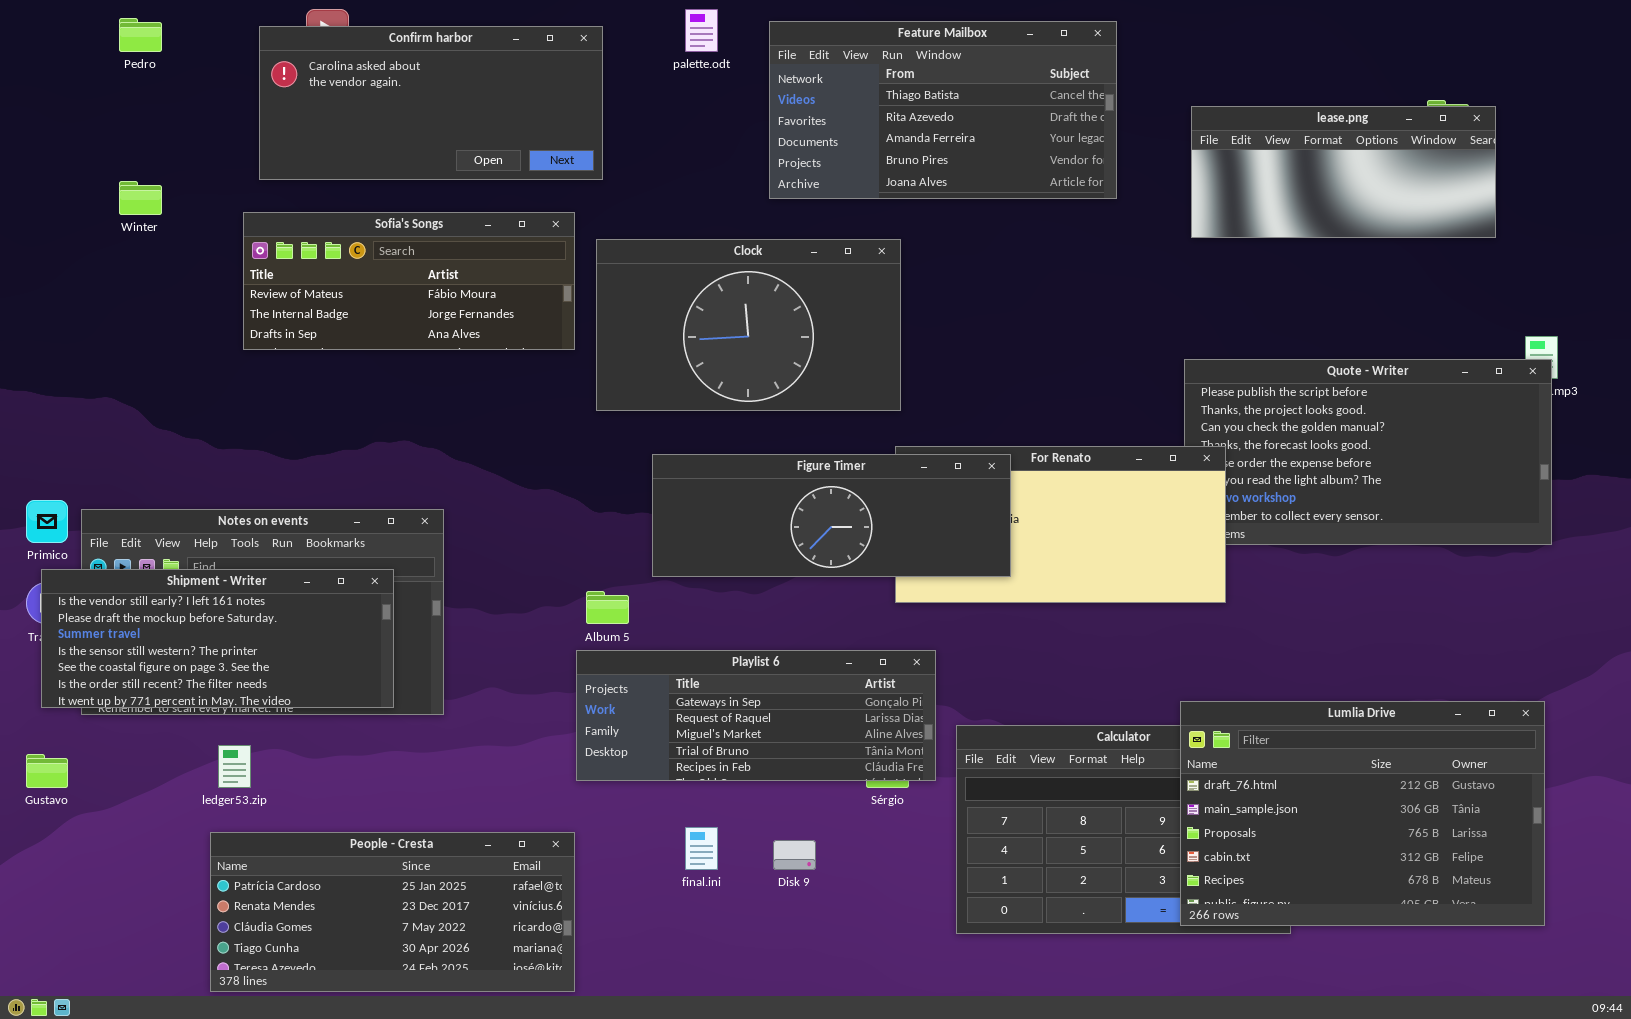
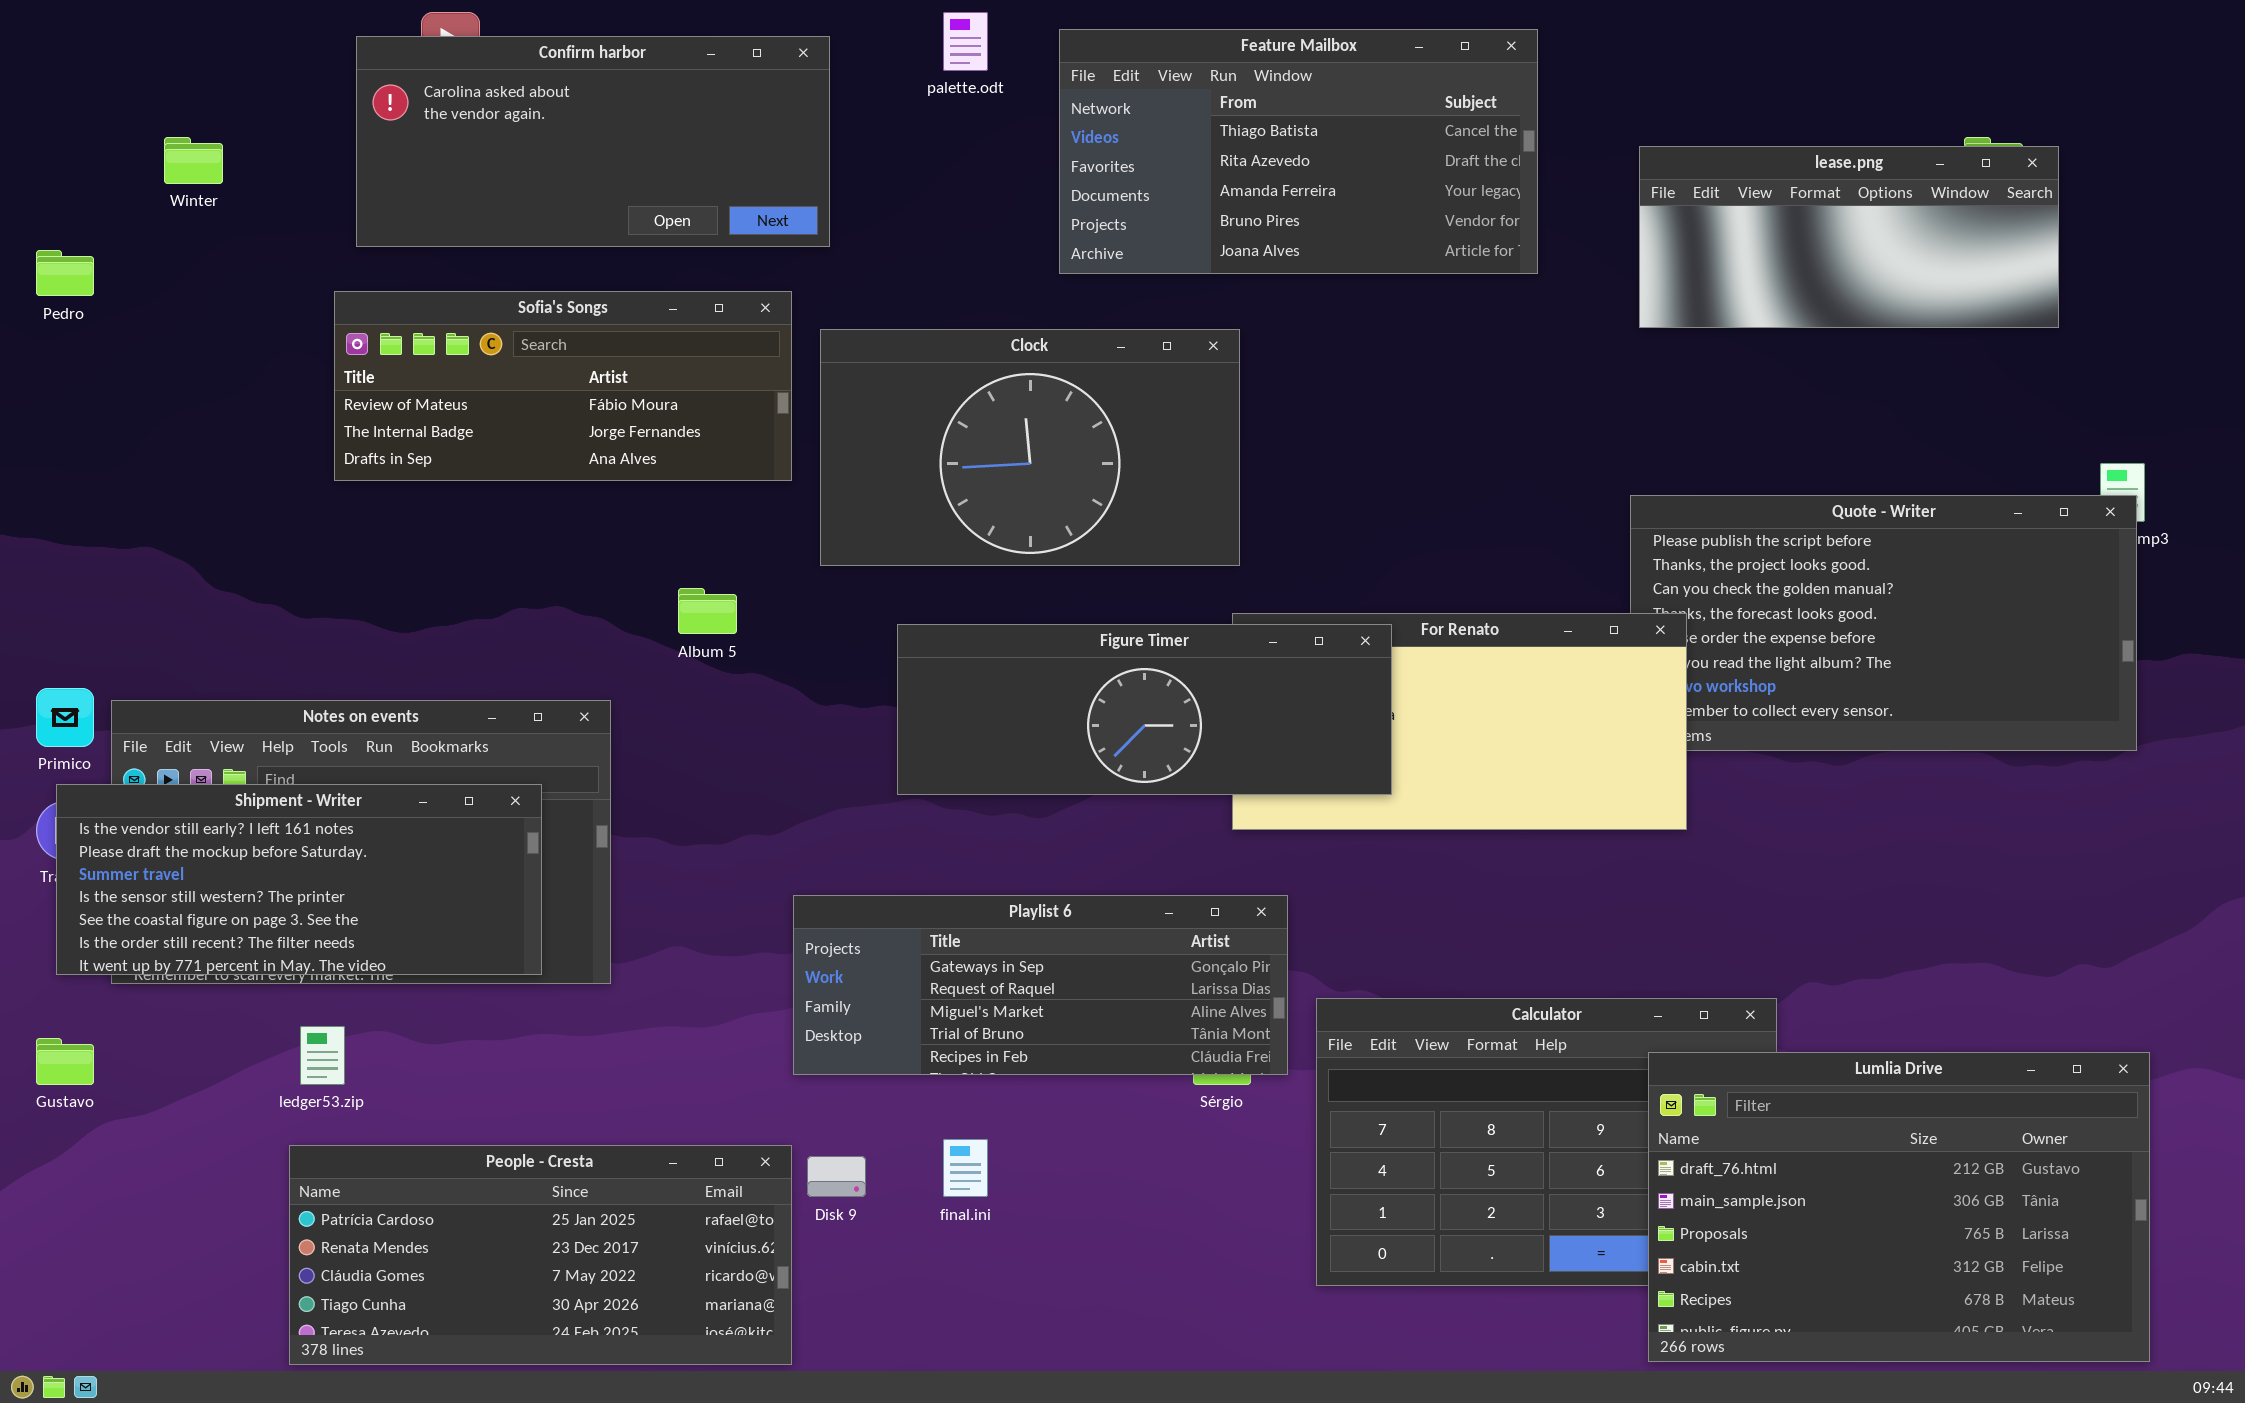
Pedro: [119,18,162,52] -> [36,250,94,296], moved
Winter: [119,181,162,215] -> [164,137,223,184], moved
Album 5: [586,591,629,624] -> [678,588,737,634], moved
Lumlia Drive: [1180,701,1545,926] -> [1648,1052,2150,1362], moved
Disk 9: [773,840,816,870] -> [807,1156,866,1197], moved

